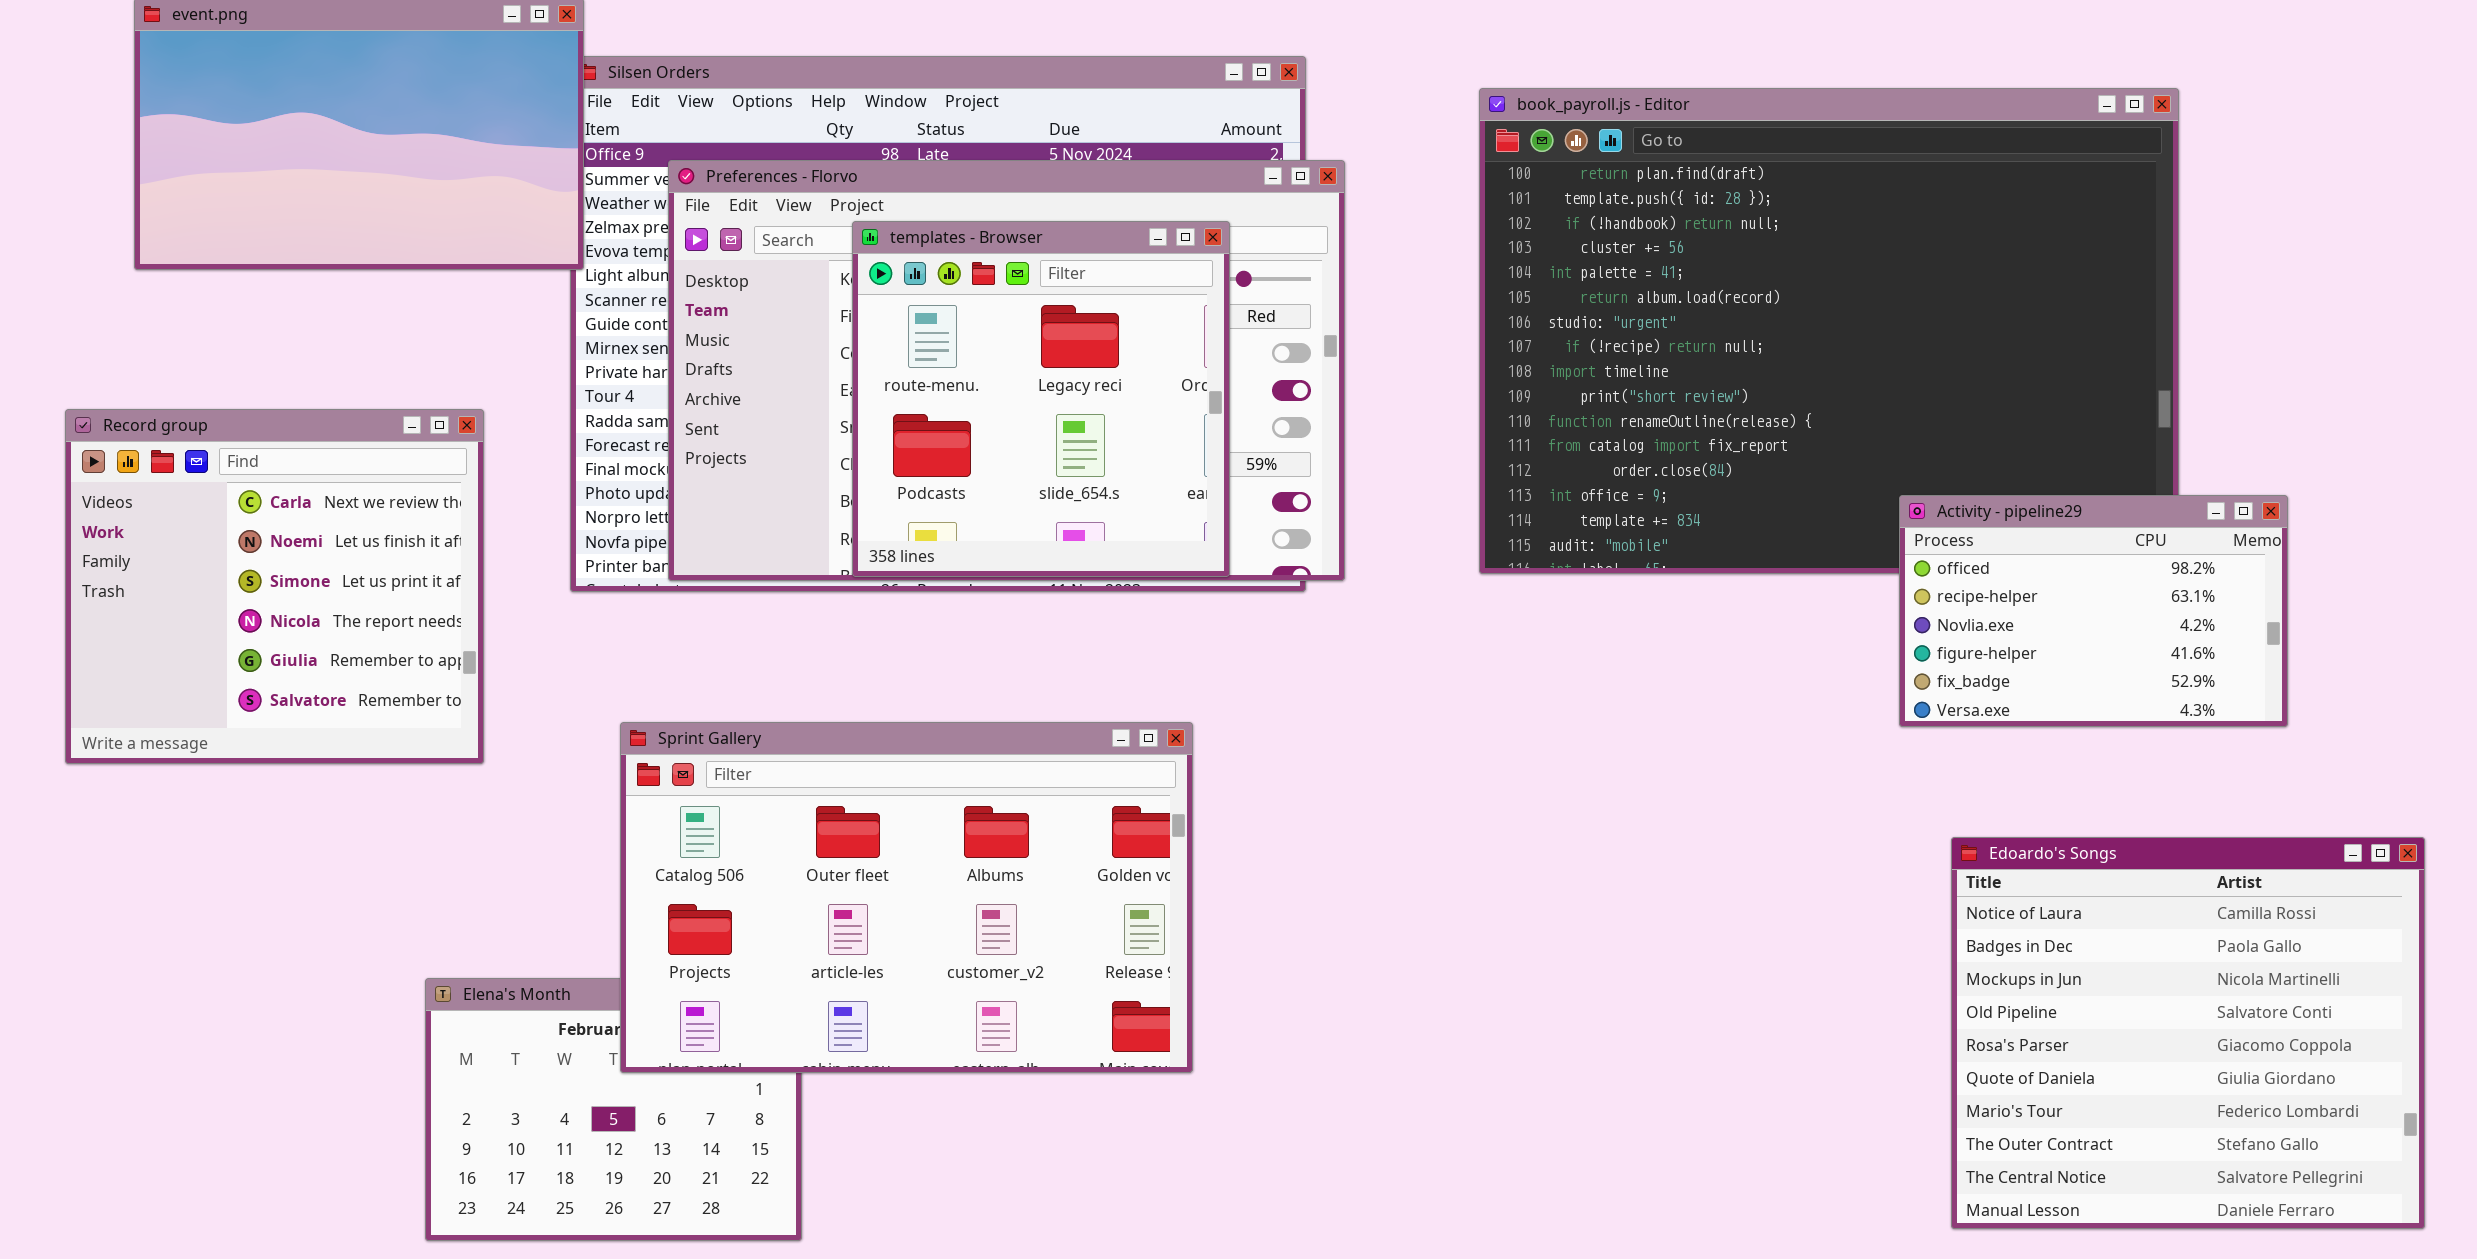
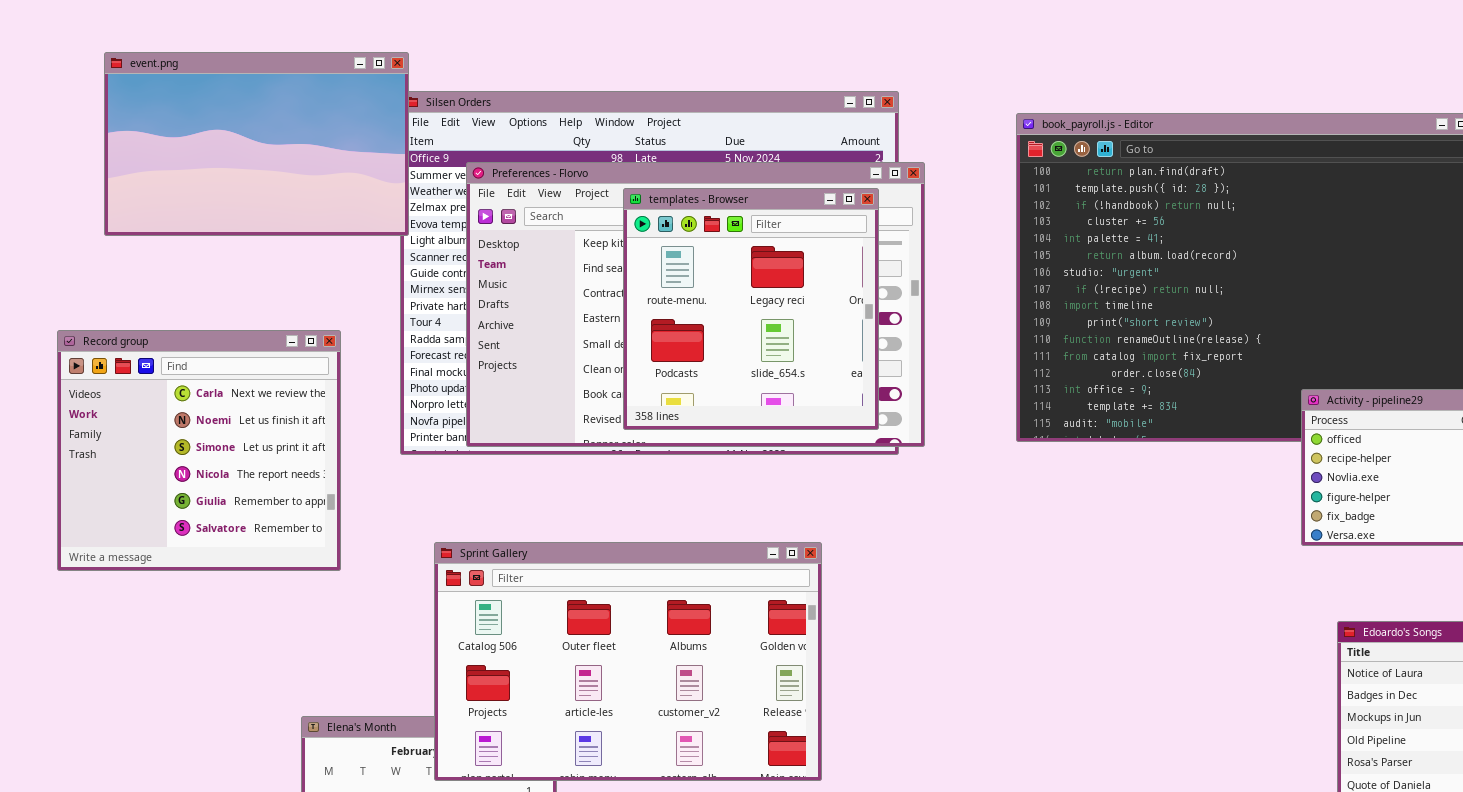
templates - Browser: [852,221,1230,577] -> [623,188,879,430], moved

